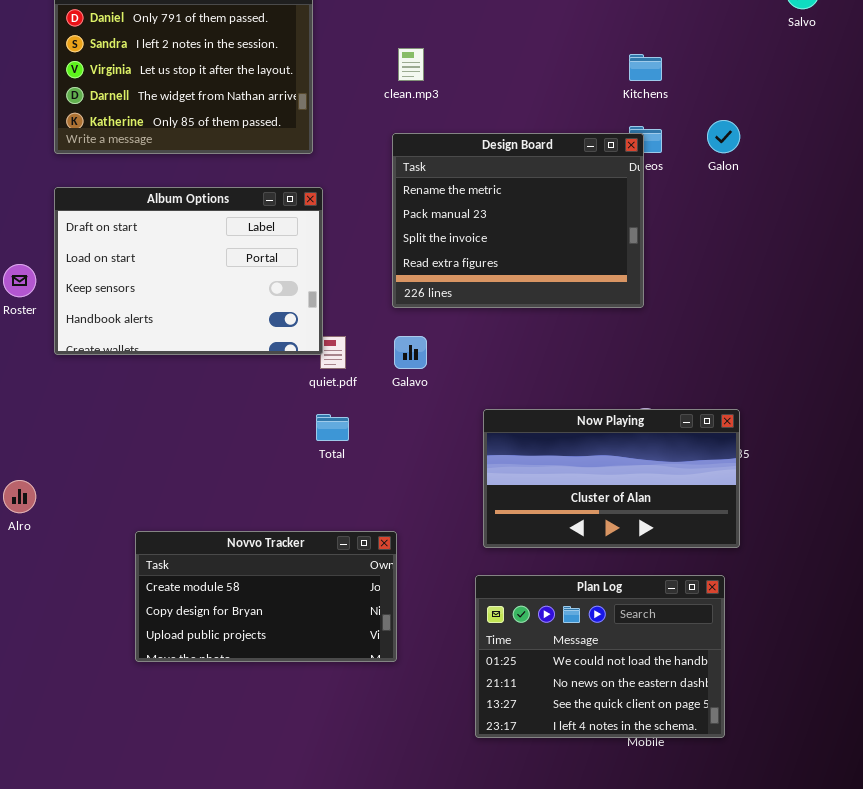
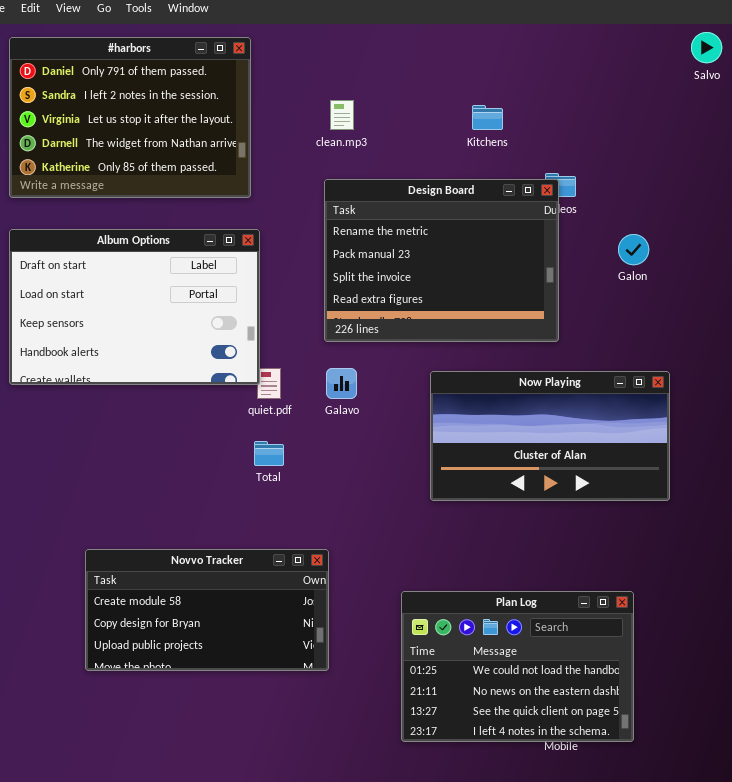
Kitchens: [629,54,662,81] -> [472,105,503,130], moved
Galon: [707,120,740,153] -> [618,234,649,265], moved
Now Playing: [483,409,740,548] -> [430,371,670,501], moved

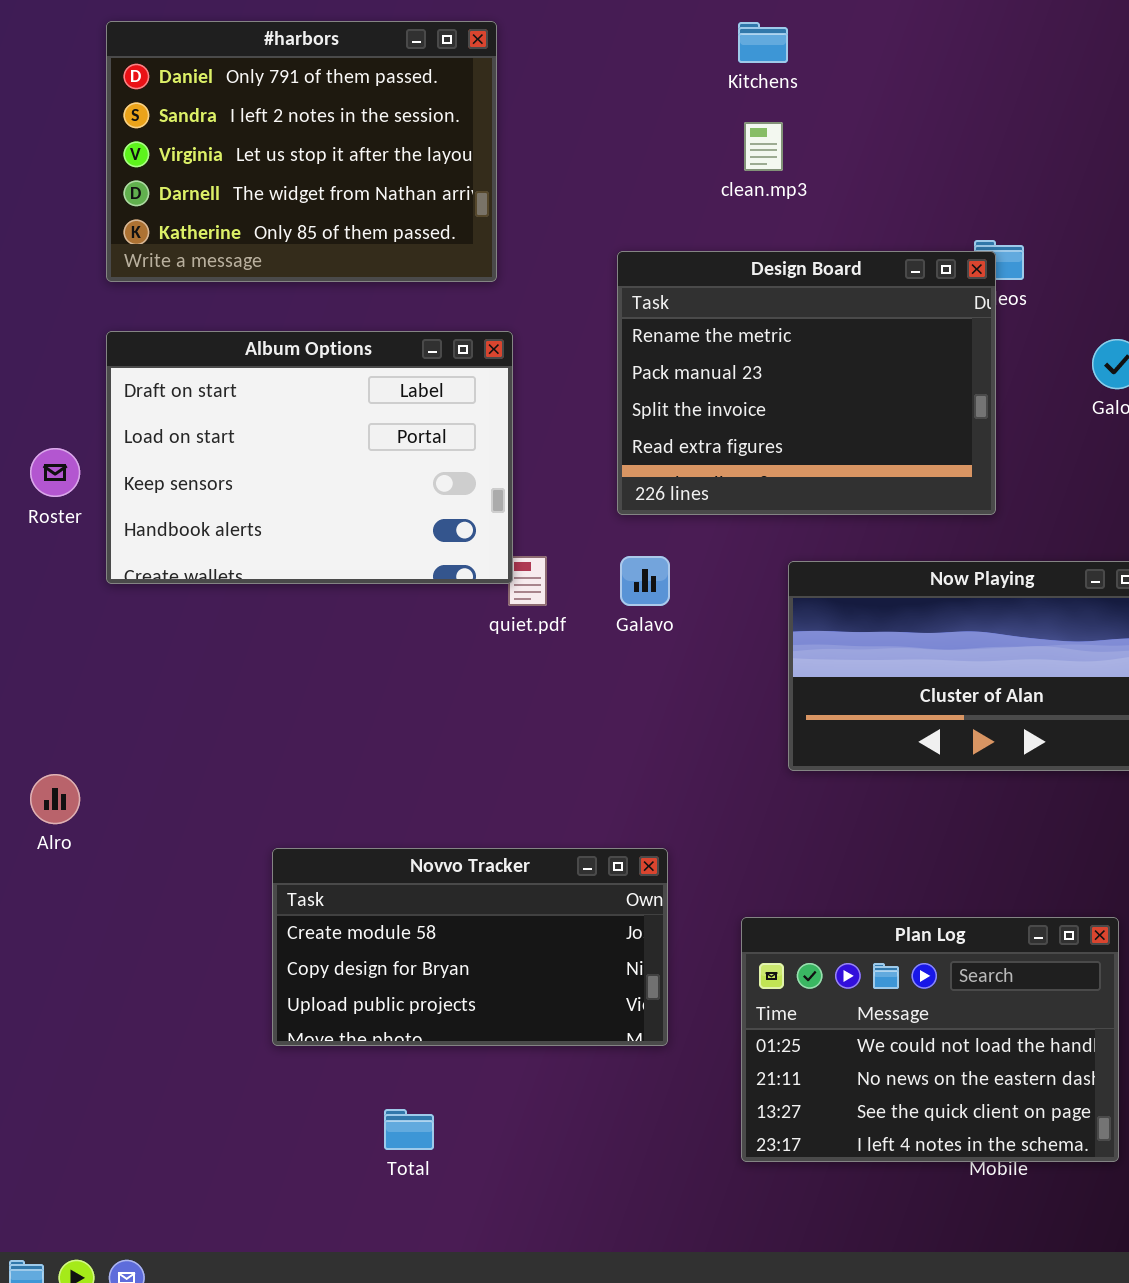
clean.mp3: [330,100,354,130] -> [744,122,783,171], moved
Kitchens: [472,105,503,130] -> [738,22,788,63], moved
Total: [254,441,284,466] -> [384,1109,434,1150], moved
Novvo Tracker: [85,549,329,671] -> [272,848,668,1046], moved

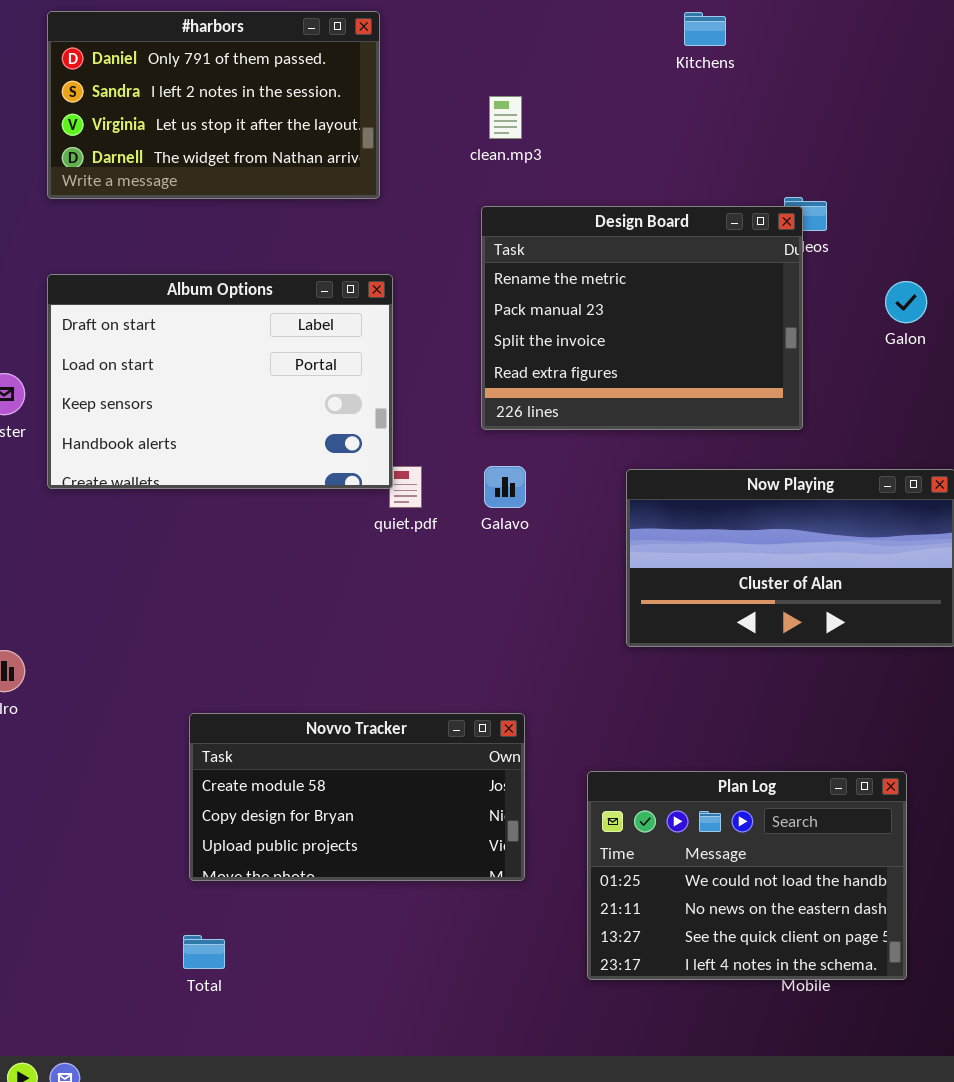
#harbors: [106,21,497,282] -> [47,11,380,199], resized
Kitchens: [738,22,788,63] -> [684,12,726,46], moved
clean.mp3: [744,122,783,171] -> [489,96,522,139], moved
Total: [384,1109,434,1150] -> [183,935,225,969], moved

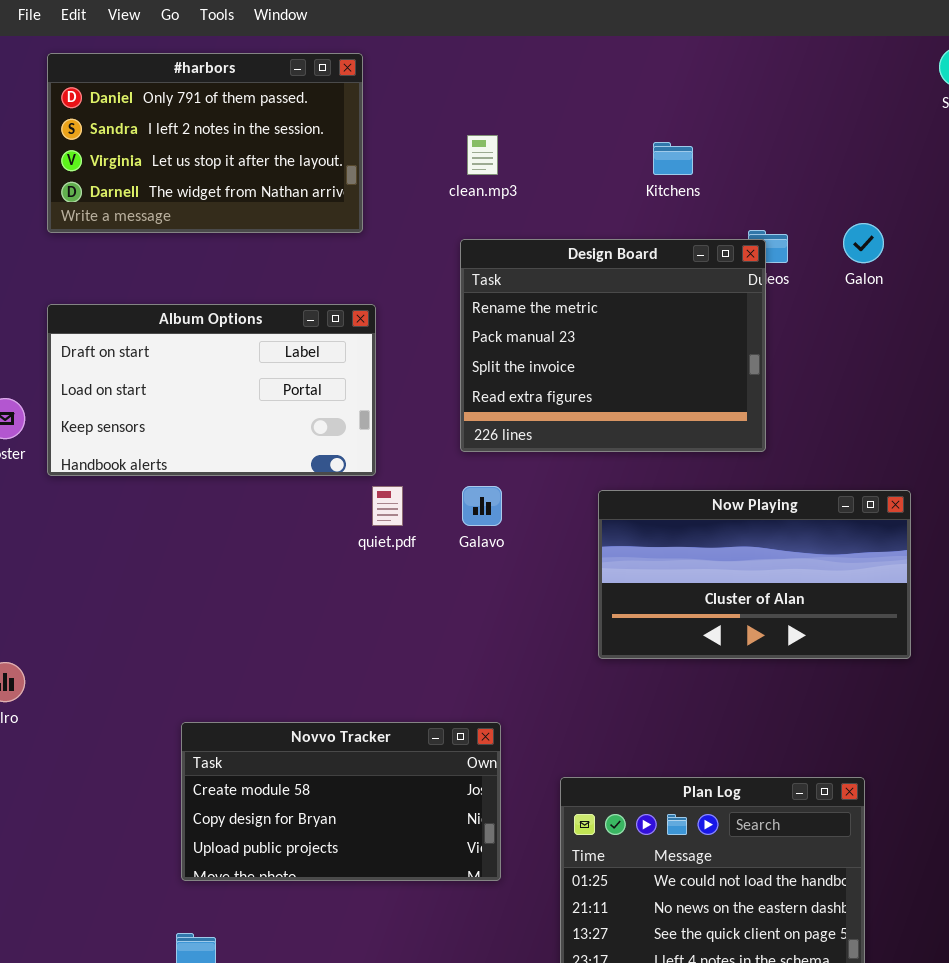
Kitchens: [684,12,726,46] -> [653,142,693,175], moved
Album Options: [47,274,393,489] -> [47,304,376,476], resized
Galon: [885,281,927,323] -> [843,223,884,263], moved

